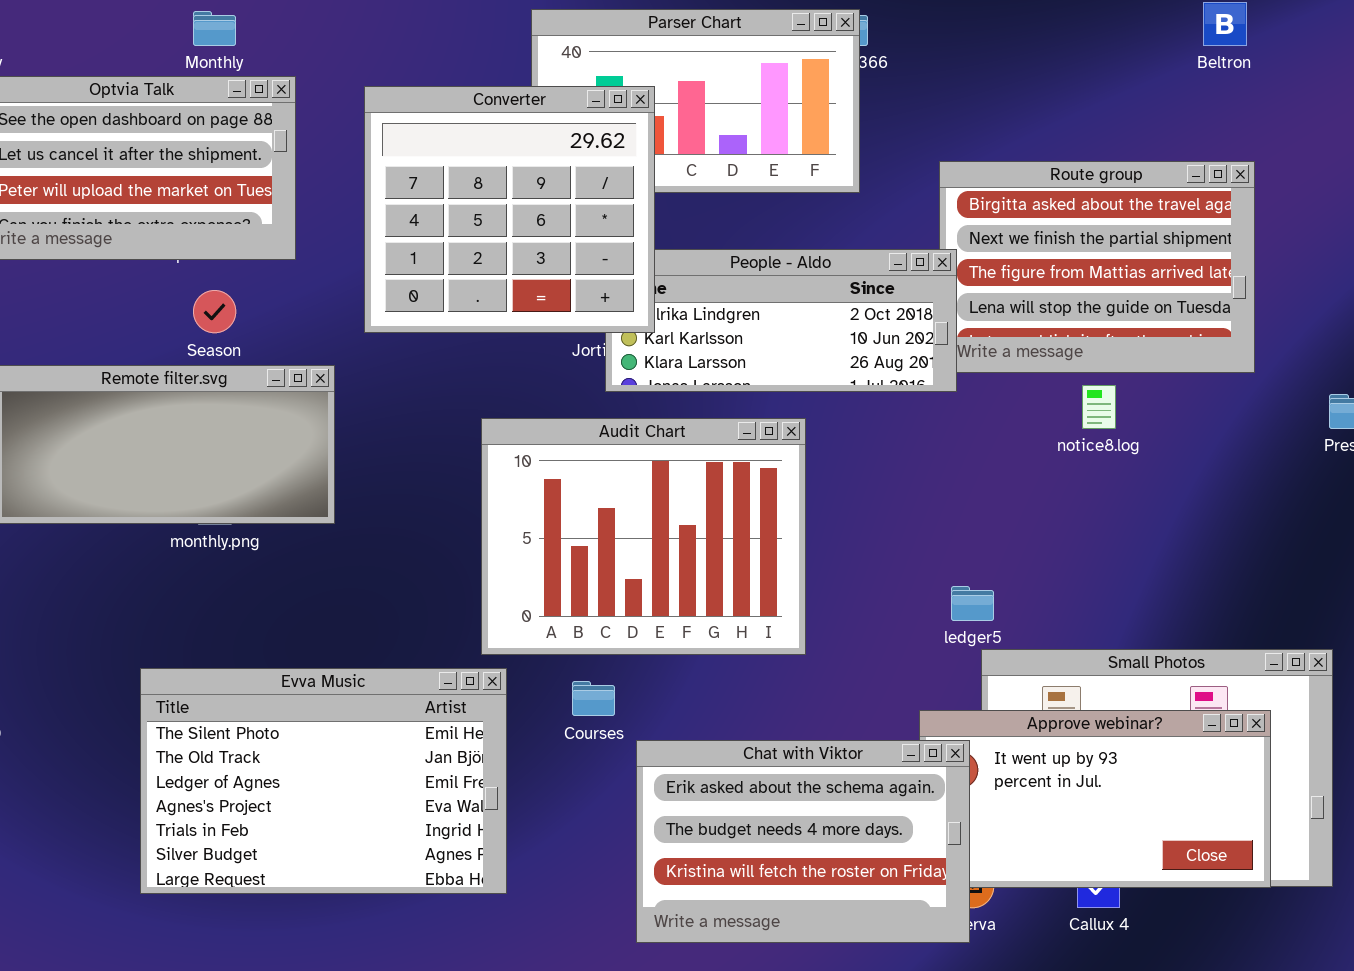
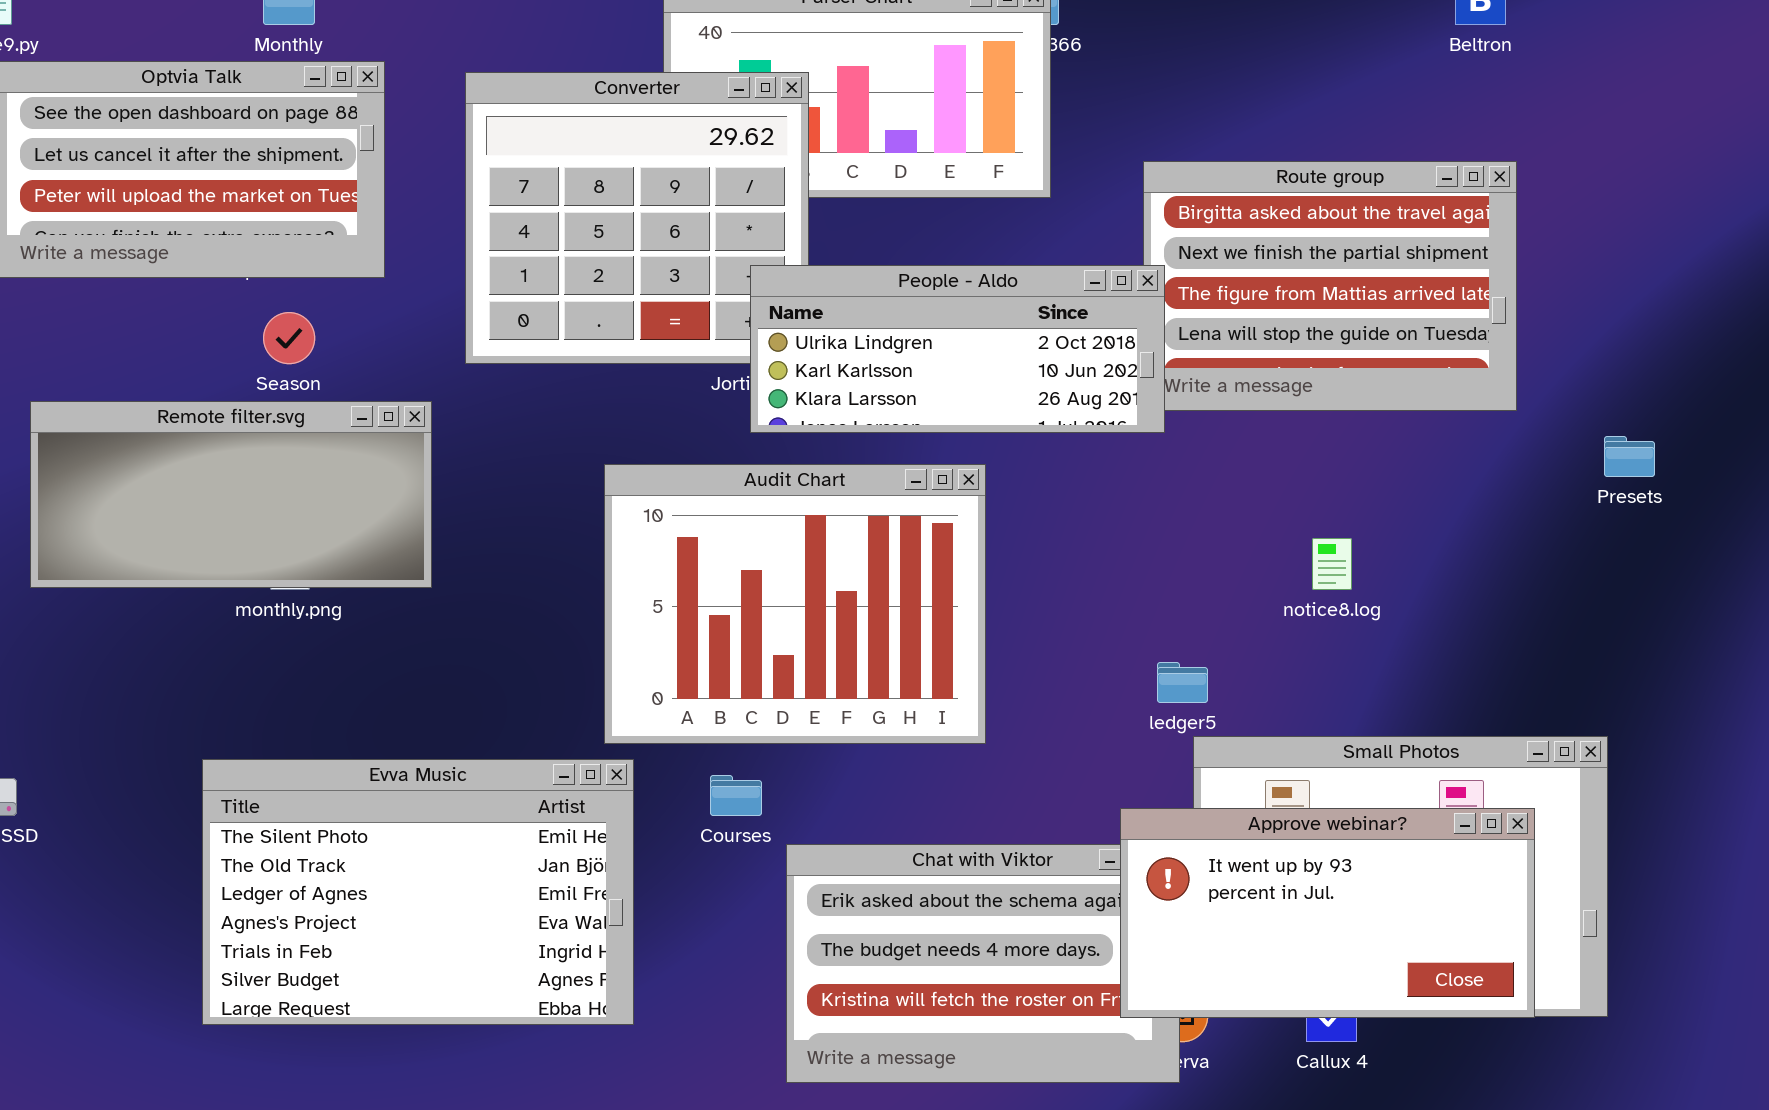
People - Aldo: [605,249,957,392] -> [750,265,1165,433], raised
notice8.log: [1082,385,1116,429] -> [1312,538,1352,590], moved
Approve webinar?: [919,710,1271,888] -> [1120,808,1535,1018], raised

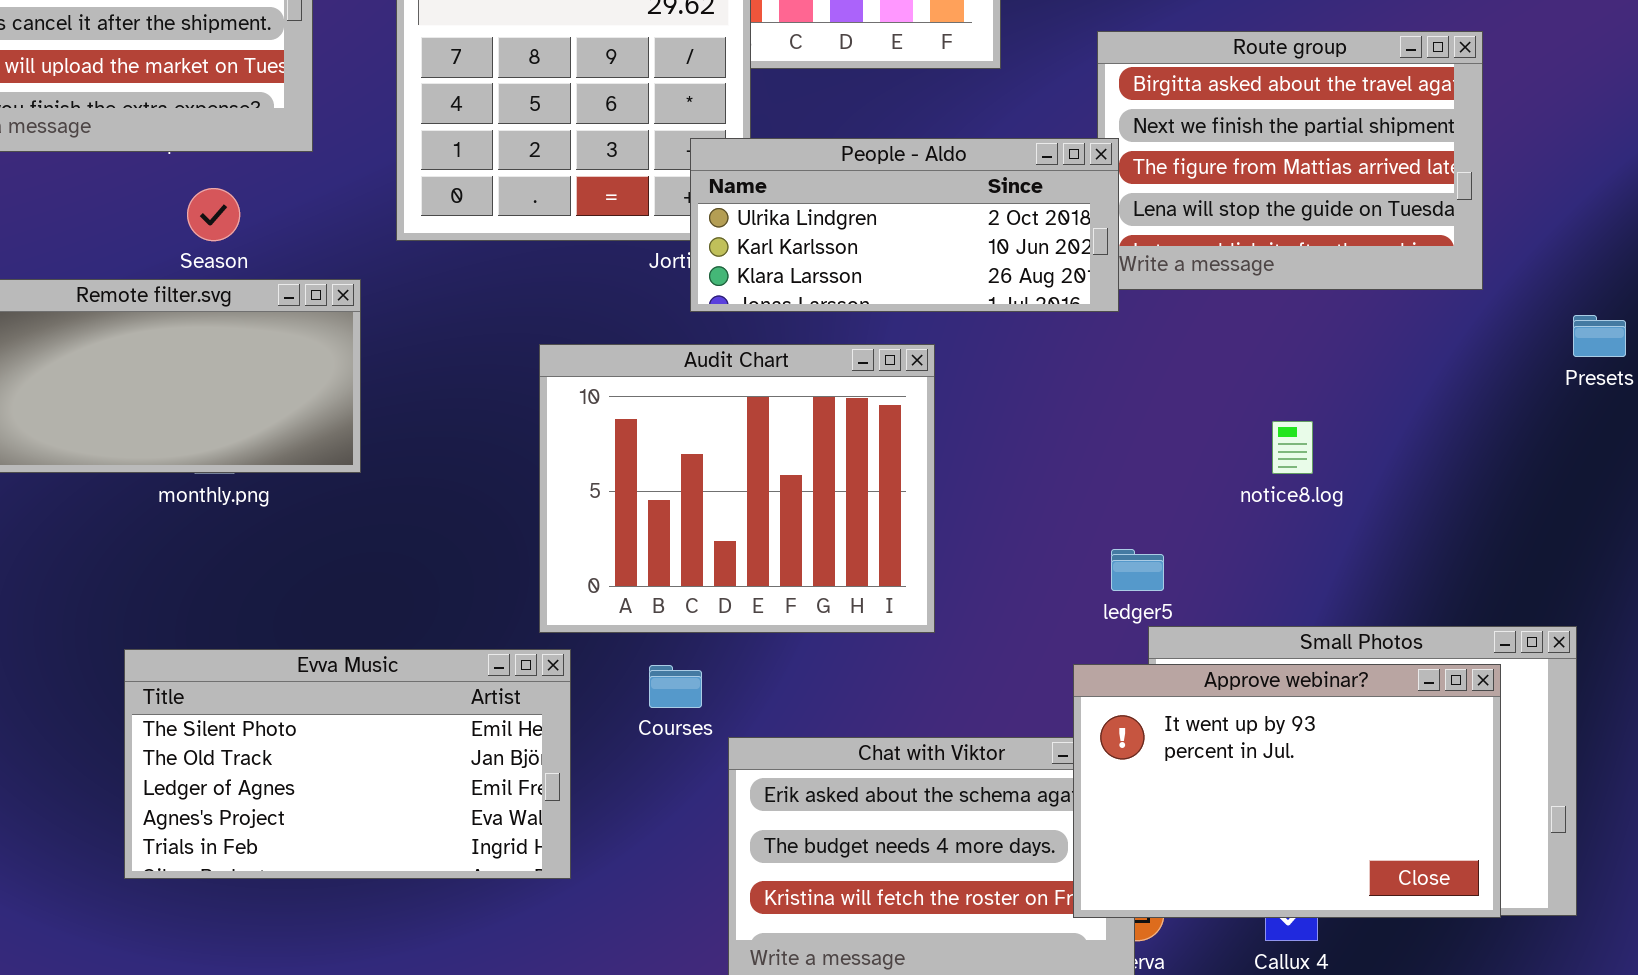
Evva Music: [202,759,634,1025] -> [124,649,571,879], resized
Approve webinar?: [1120,808,1535,1018] -> [1073,664,1501,918], resized

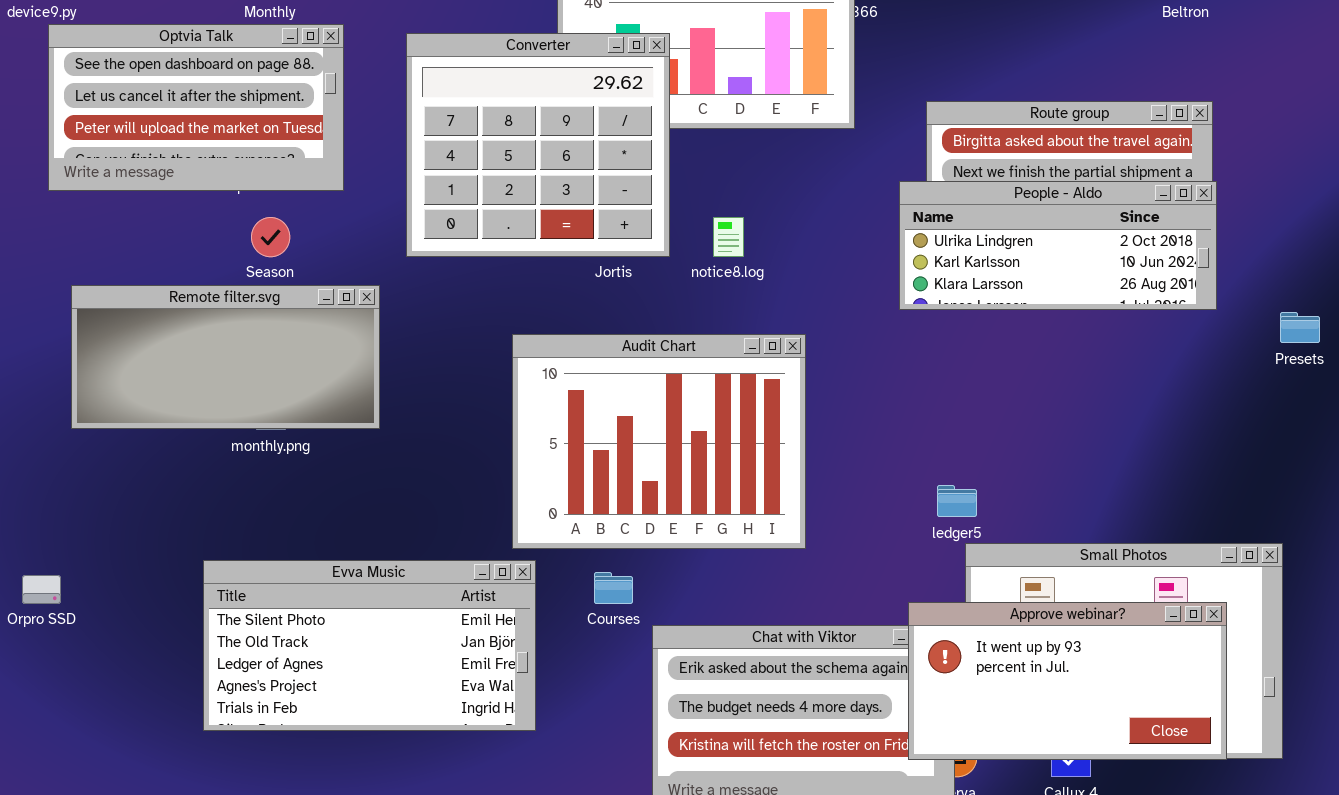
People - Aldo: [690,138,1119,312] -> [899,181,1217,310], moved
notice8.log: [1272,421,1313,474] -> [713,217,744,257], moved
Approve webinar?: [1073,664,1501,918] -> [908,602,1227,760], resized

